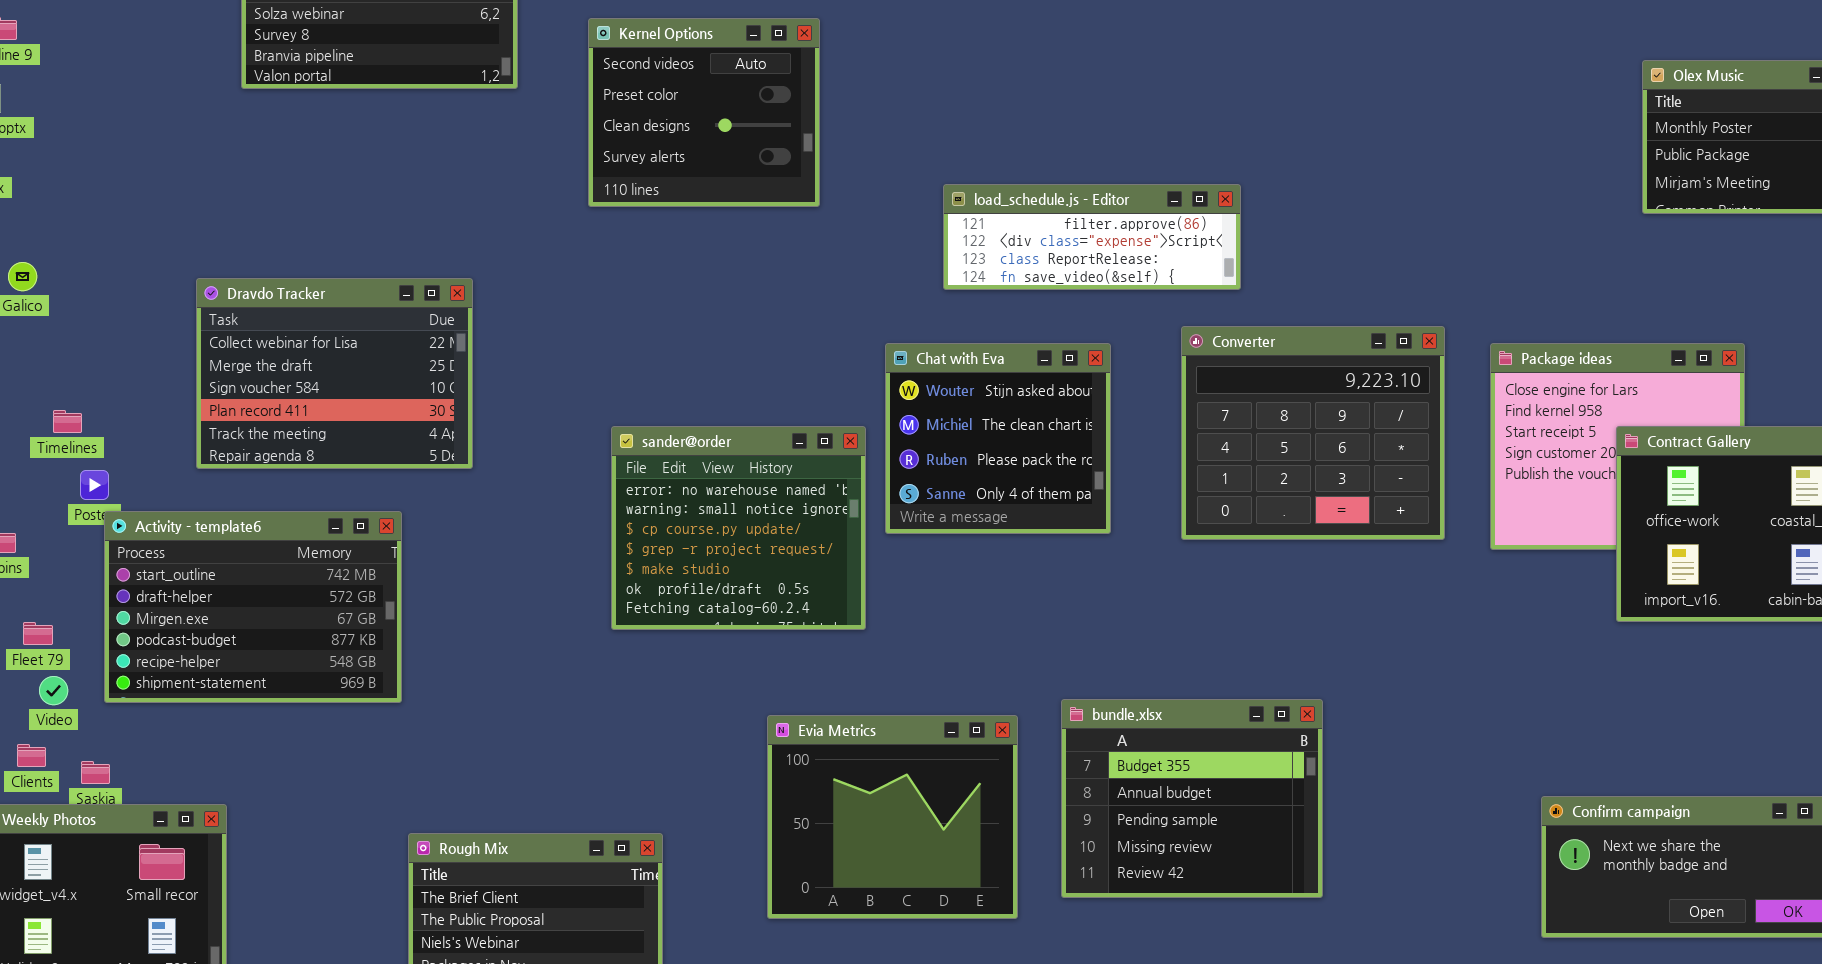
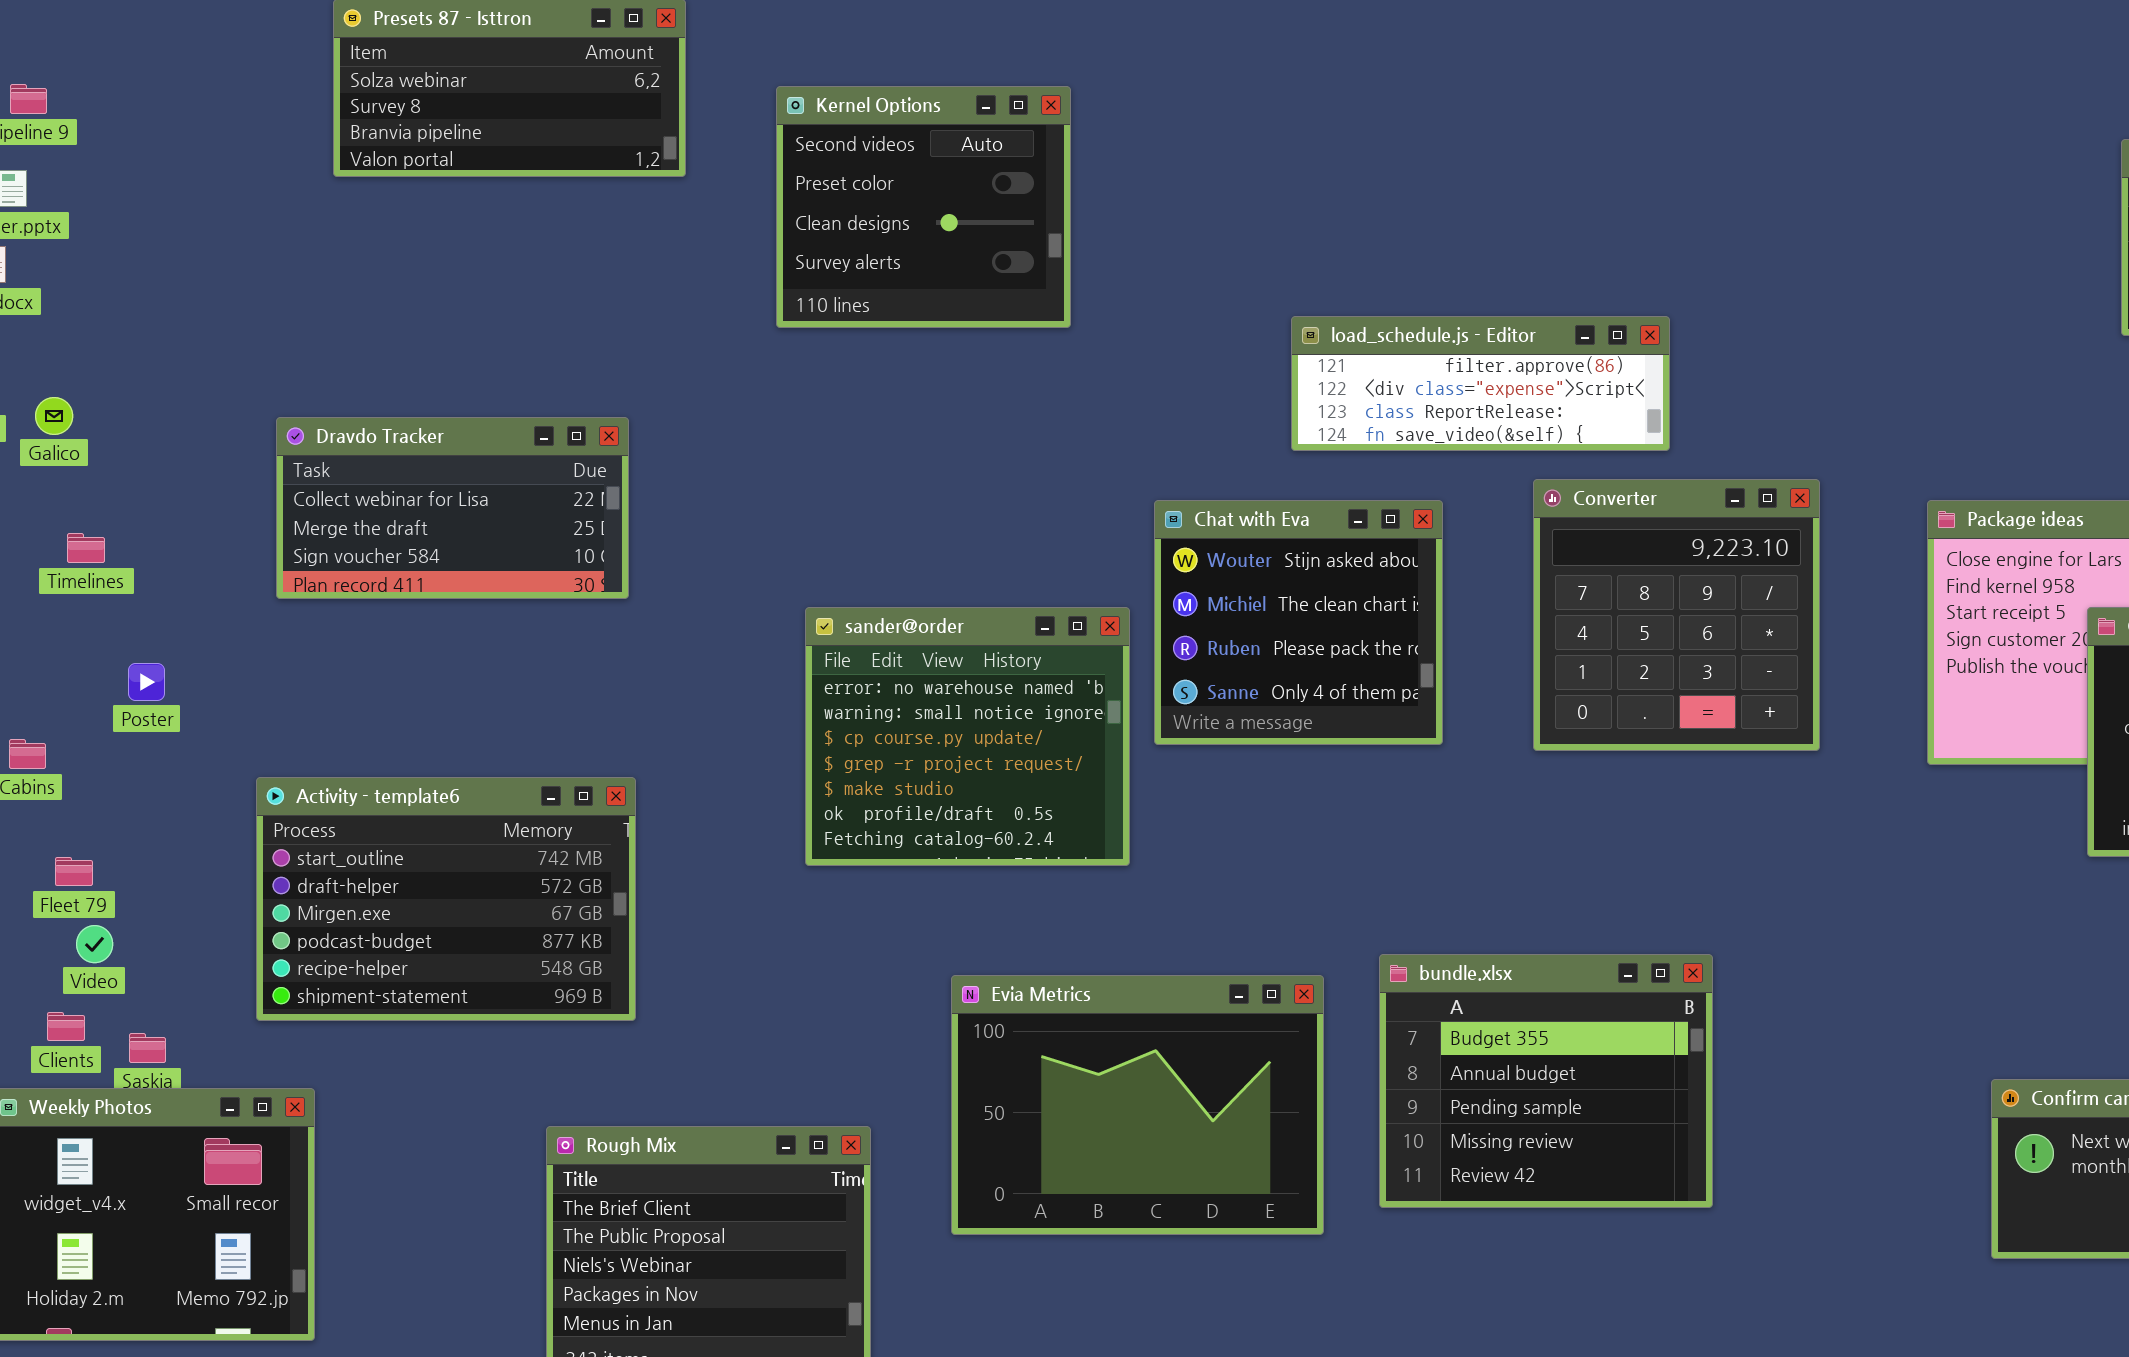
load_schedule.js - Editor: [943,184,1241,290] -> [1291,316,1670,451], moved
Dravdo Tracker: [196,278,473,469] -> [276,417,629,599], resized
Converter: [1181,326,1445,540] -> [1533,479,1820,751], resized
Timelines: [53,410,82,433] -> [67,533,105,563], moved
Activity - template6: [104,511,402,703] -> [256,777,636,1021], moved
Evia Metrics: [767,715,1018,919] -> [951,975,1324,1235], resized

